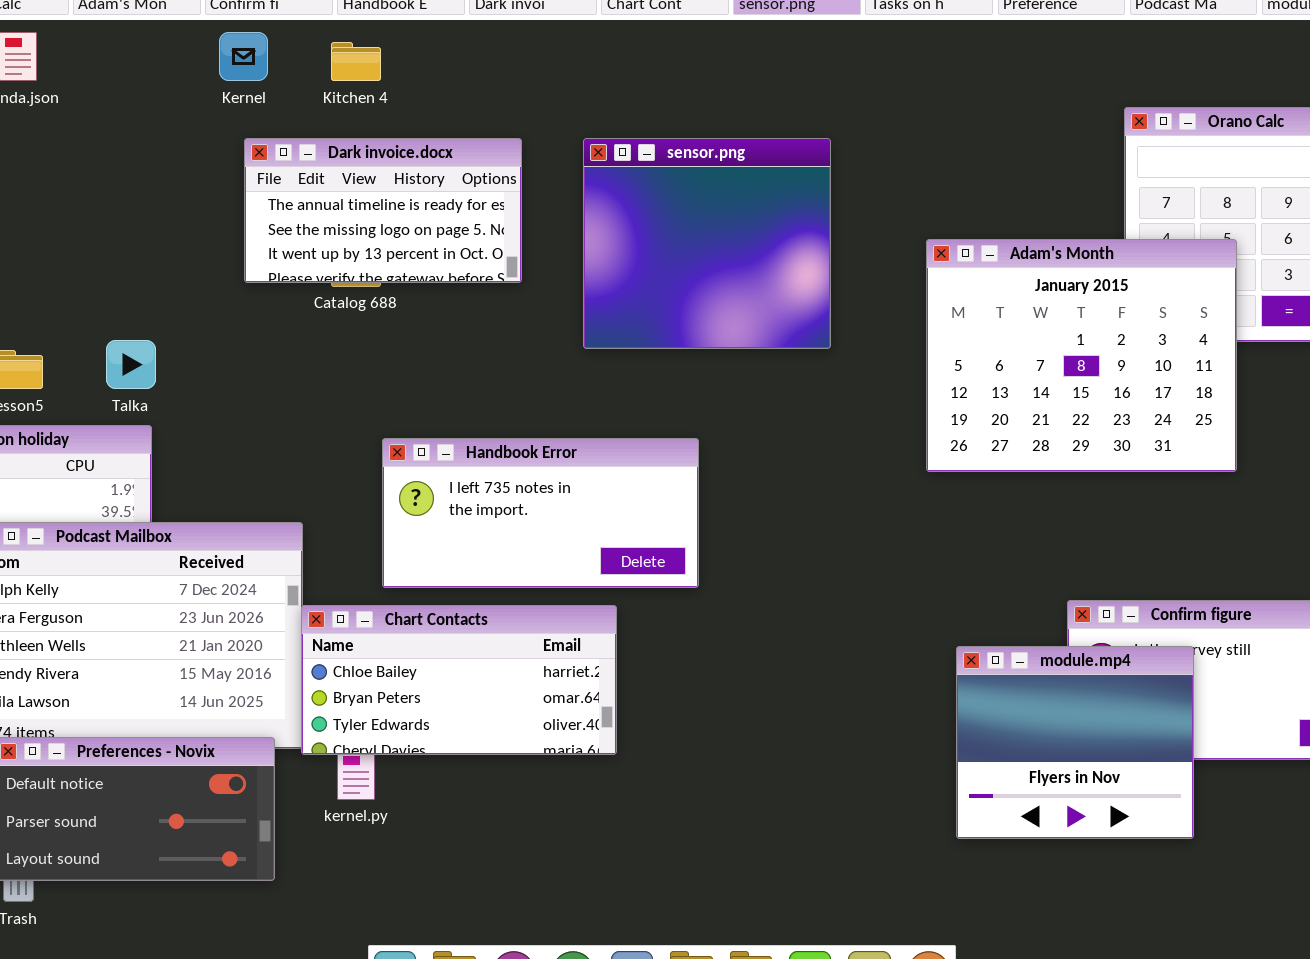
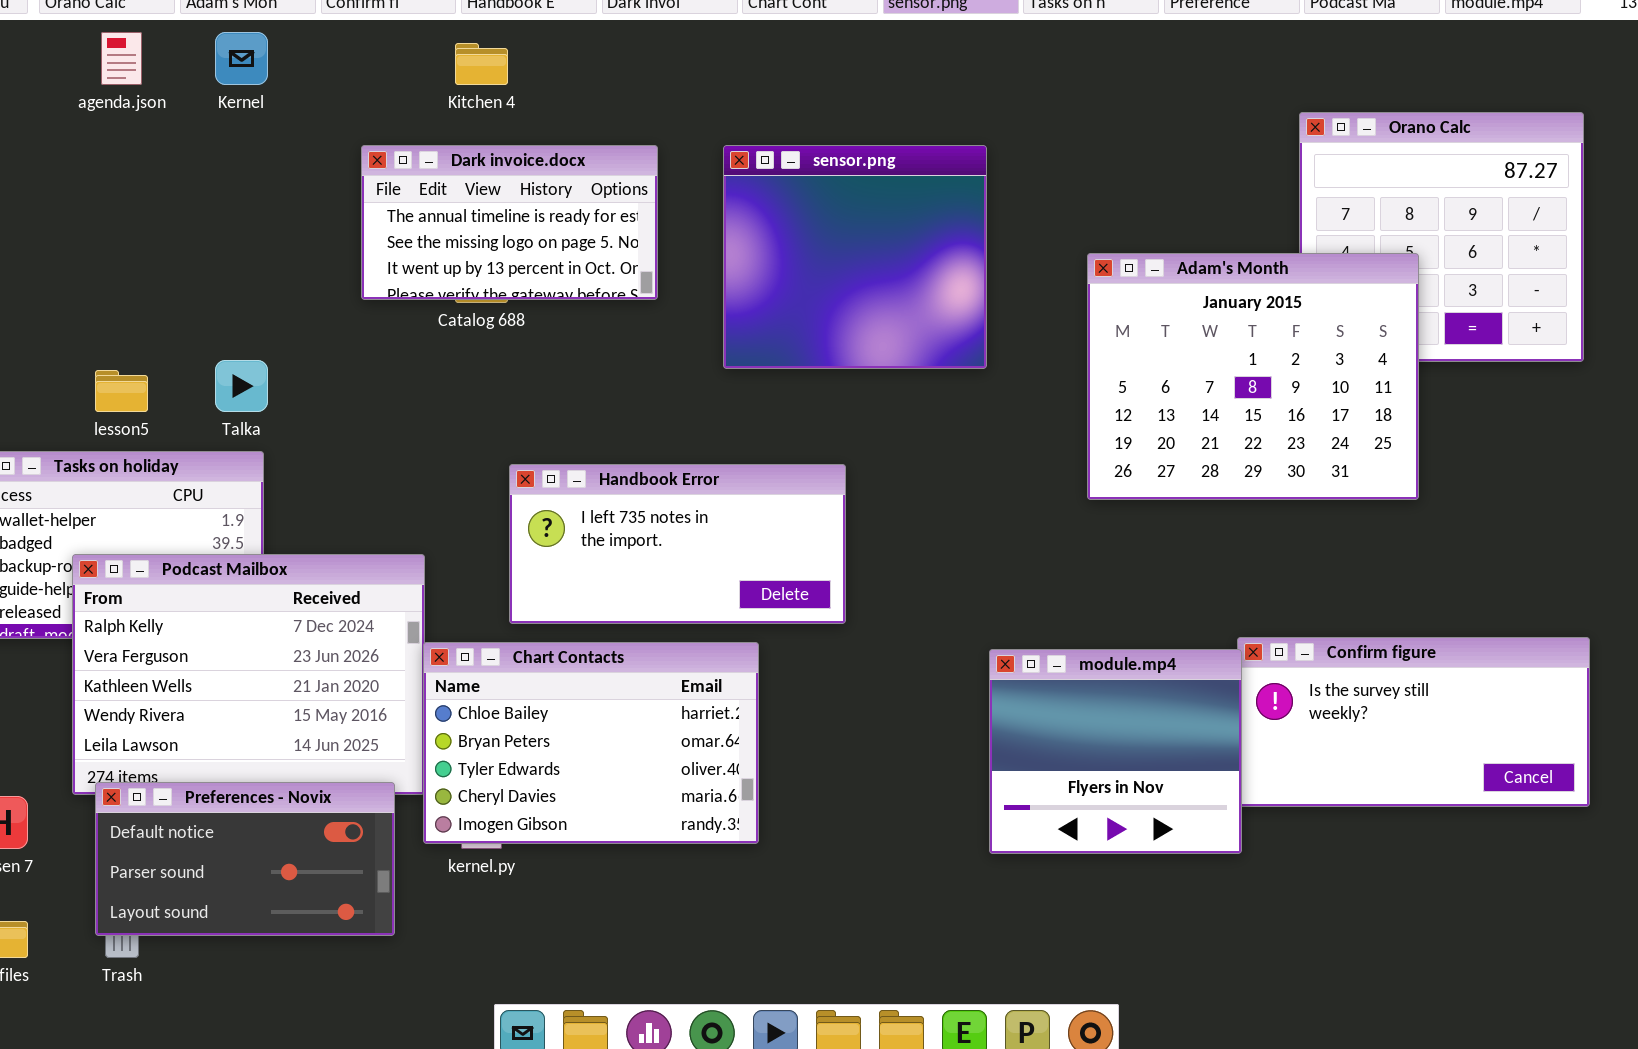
Kernel: [219,32,268,81] -> [215,32,268,85], moved
Chart Contacts: [301,605,617,755] -> [423,642,759,844], resized
module.mp4: [956,646,1194,839] -> [989,649,1242,854], moved

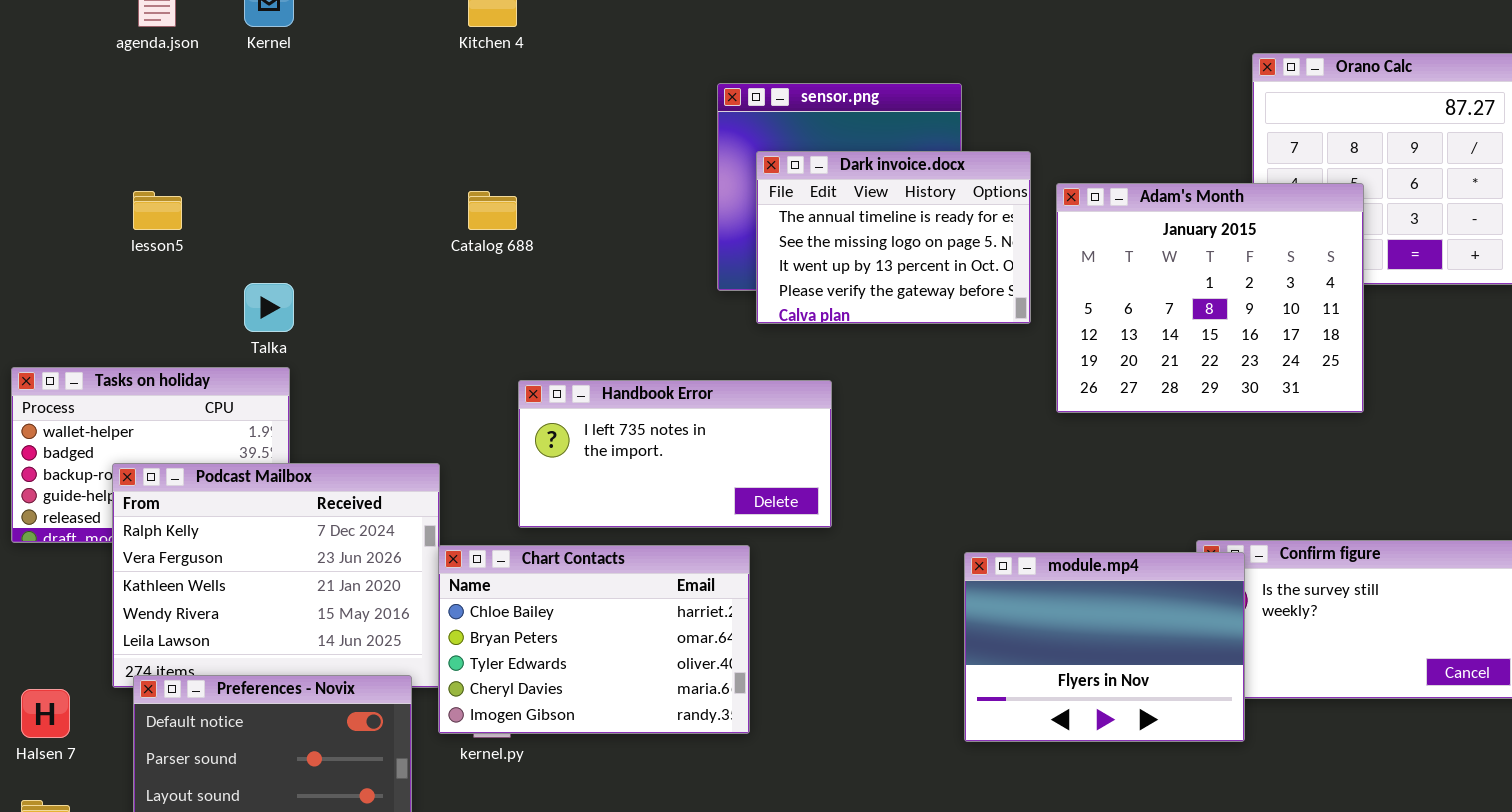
Dark invoice.docx: [361,145,658,300] -> [756,151,1031,324], moved, resized
lesson5: [95,370,148,412] -> [133,191,182,230], moved
module.mp4: [989,649,1242,854] -> [964,552,1245,742], resized

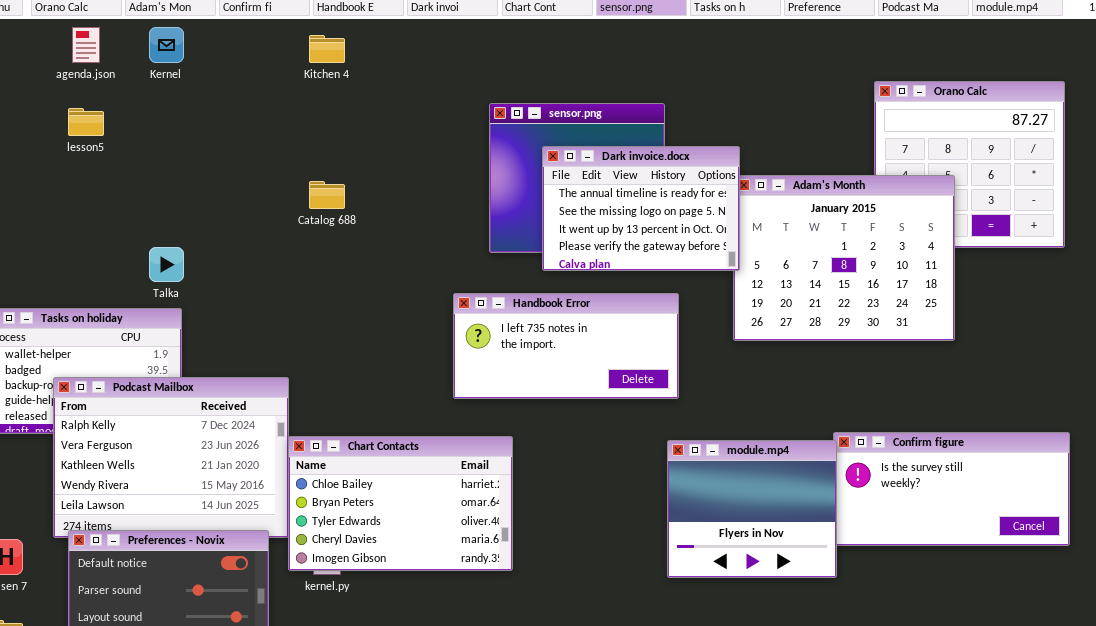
Dark invoice.docx: [756,151,1031,324] -> [542,146,740,271], moved
lesson5: [133,191,182,230] -> [68,108,104,136], moved
Handbook Error: [518,380,832,528] -> [453,293,679,399], moved
module.mp4: [964,552,1245,742] -> [667,440,837,578], resized

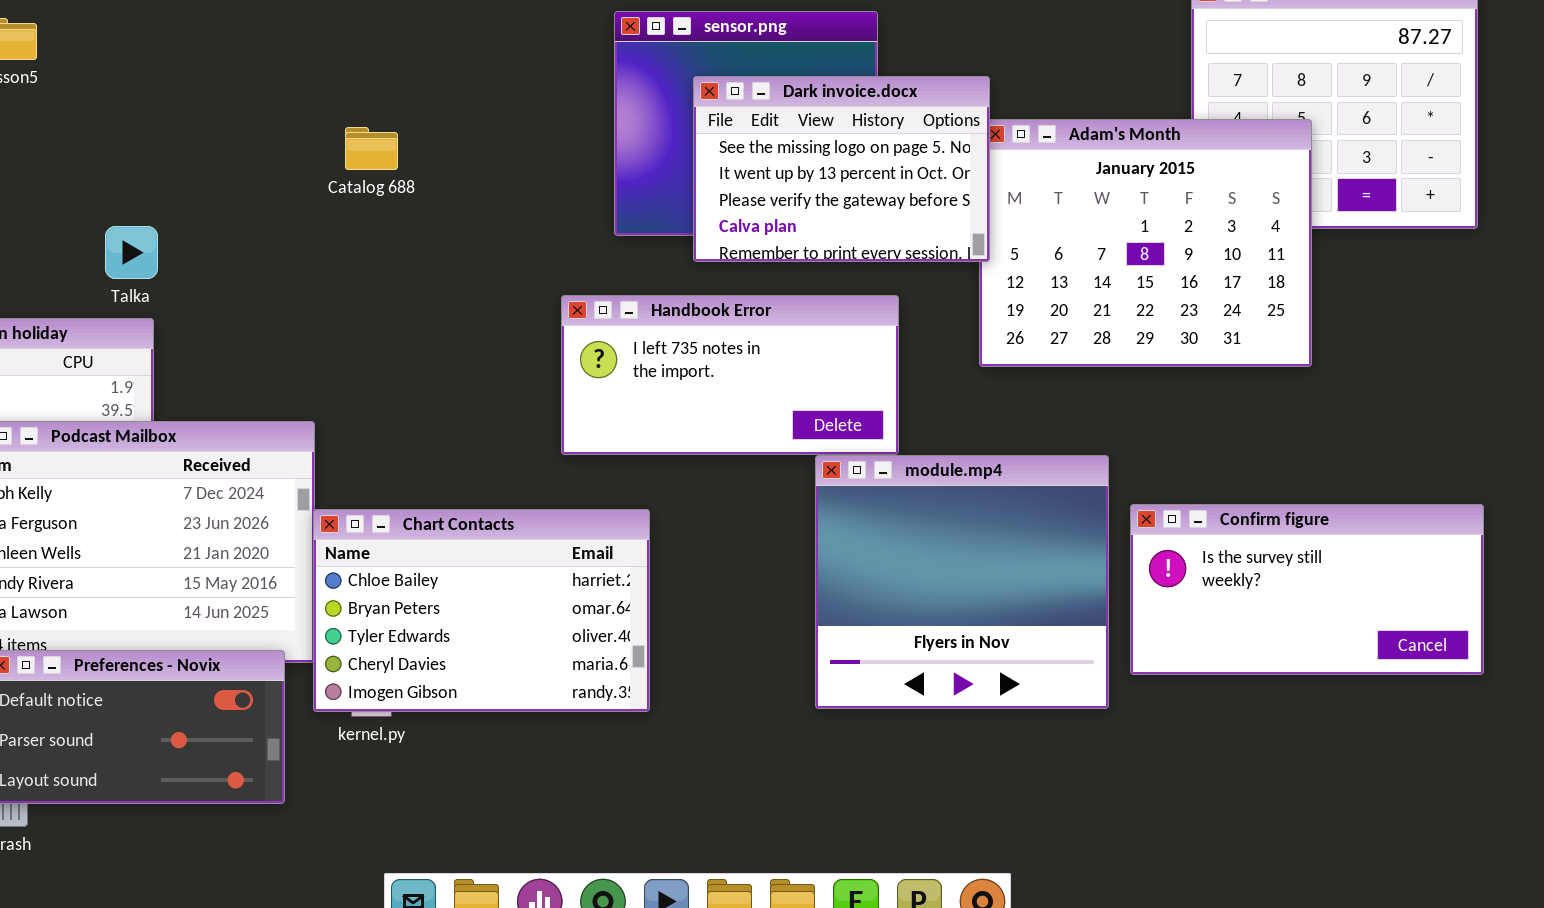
Dark invoice.docx: [542,146,740,271] -> [693,76,990,262], scrolled down 1 row
module.mp4: [667,440,837,578] -> [815,455,1109,709], moved, resized

